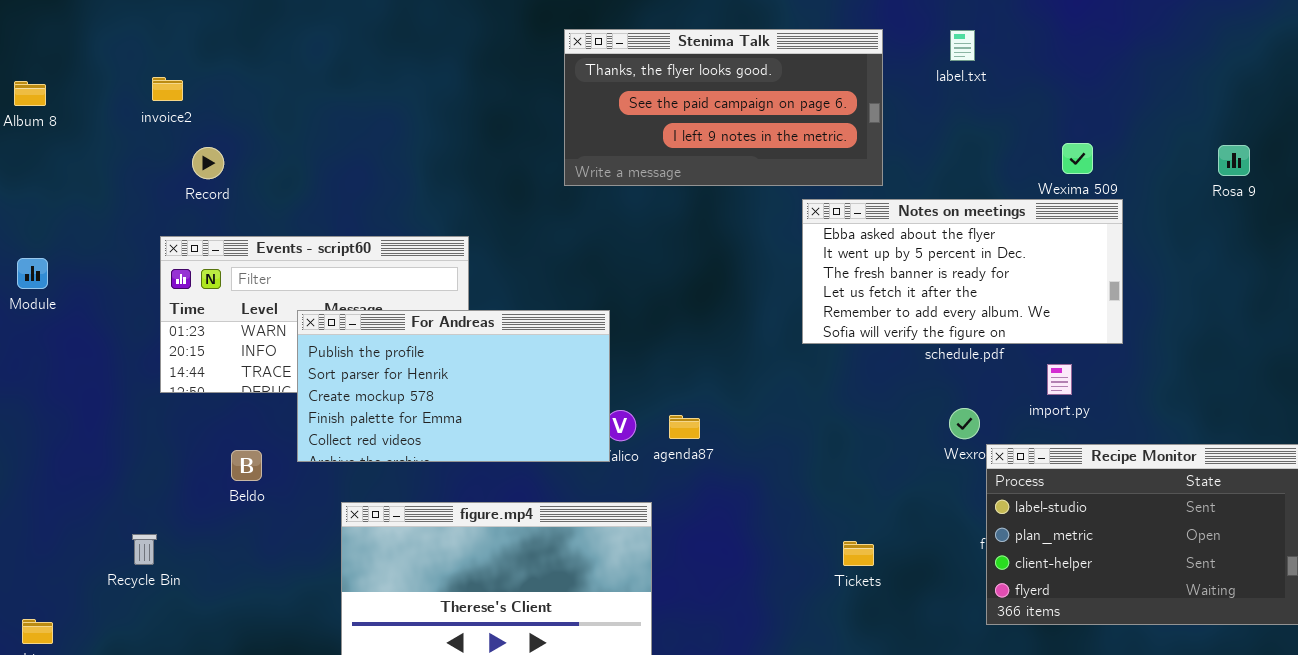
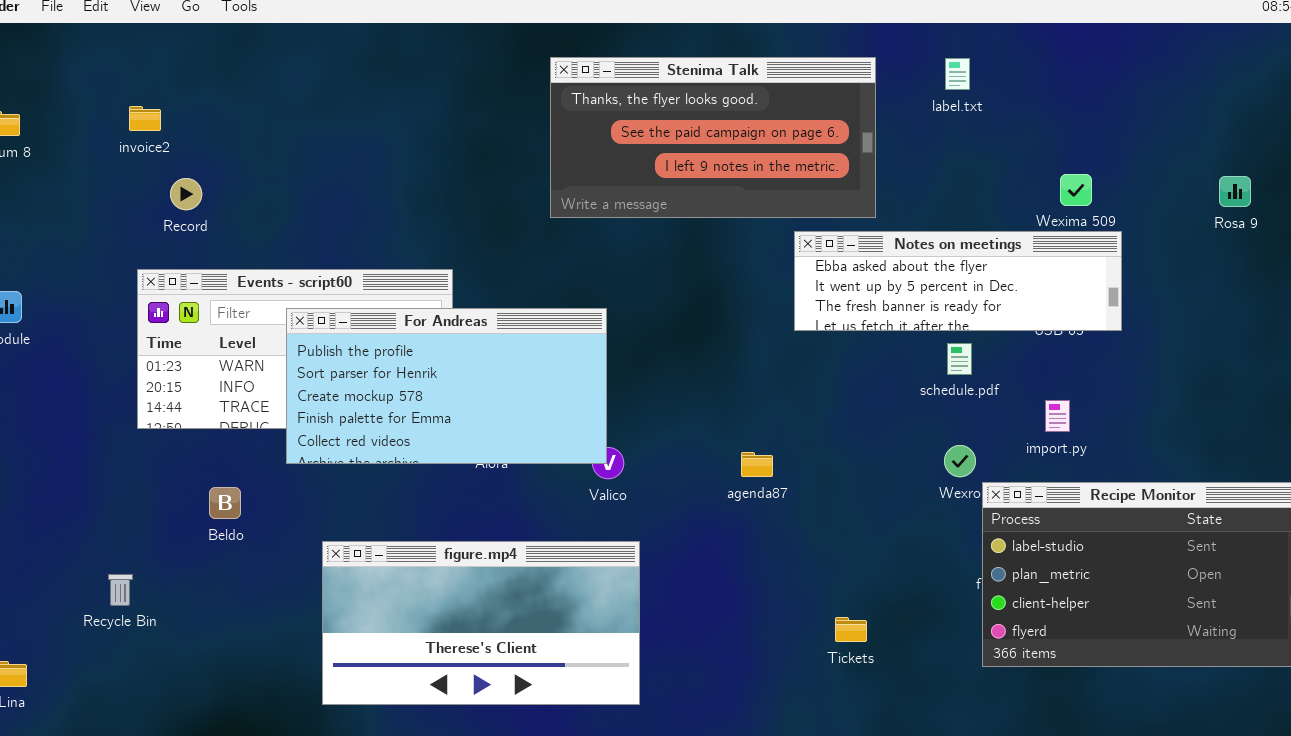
Notes on meetings: [802,199,1123,344] -> [794,231,1122,331], resized
For Andreas: [297,310,610,462] -> [286,308,607,464], moved
agenda87: [669,415,700,439] -> [741,452,773,477], moved
Tickets: [843,541,874,566] -> [835,617,867,642], moved

